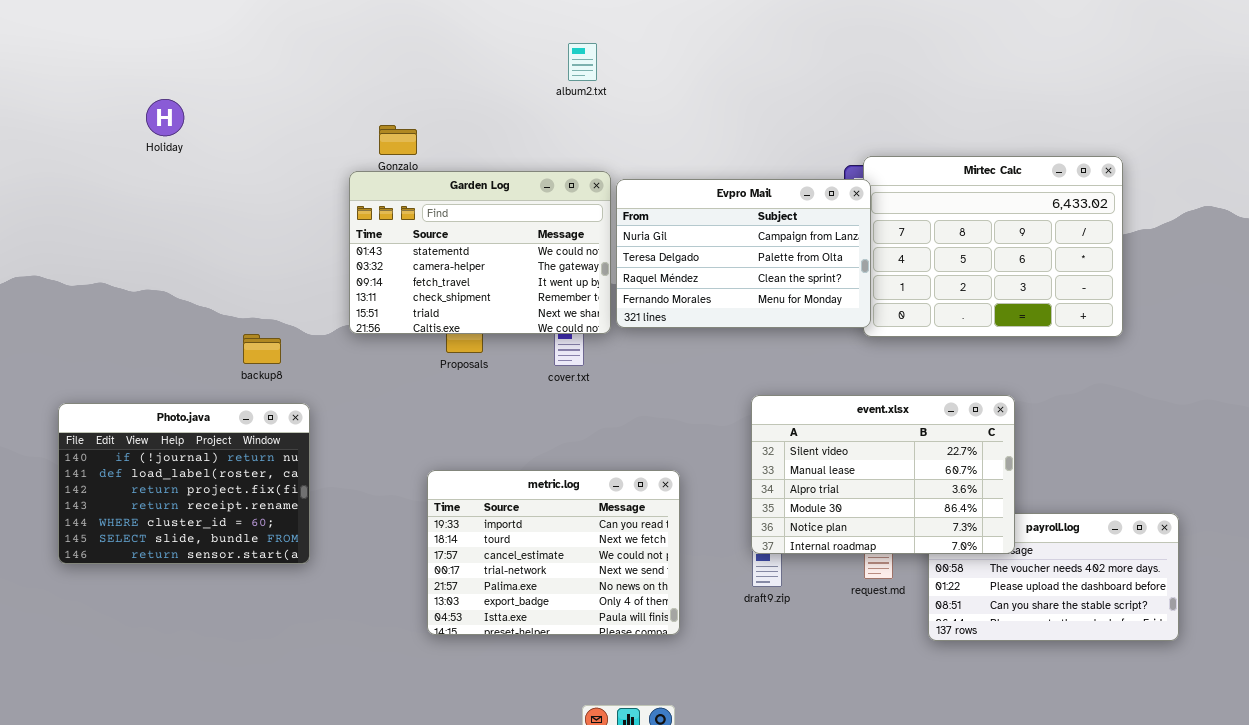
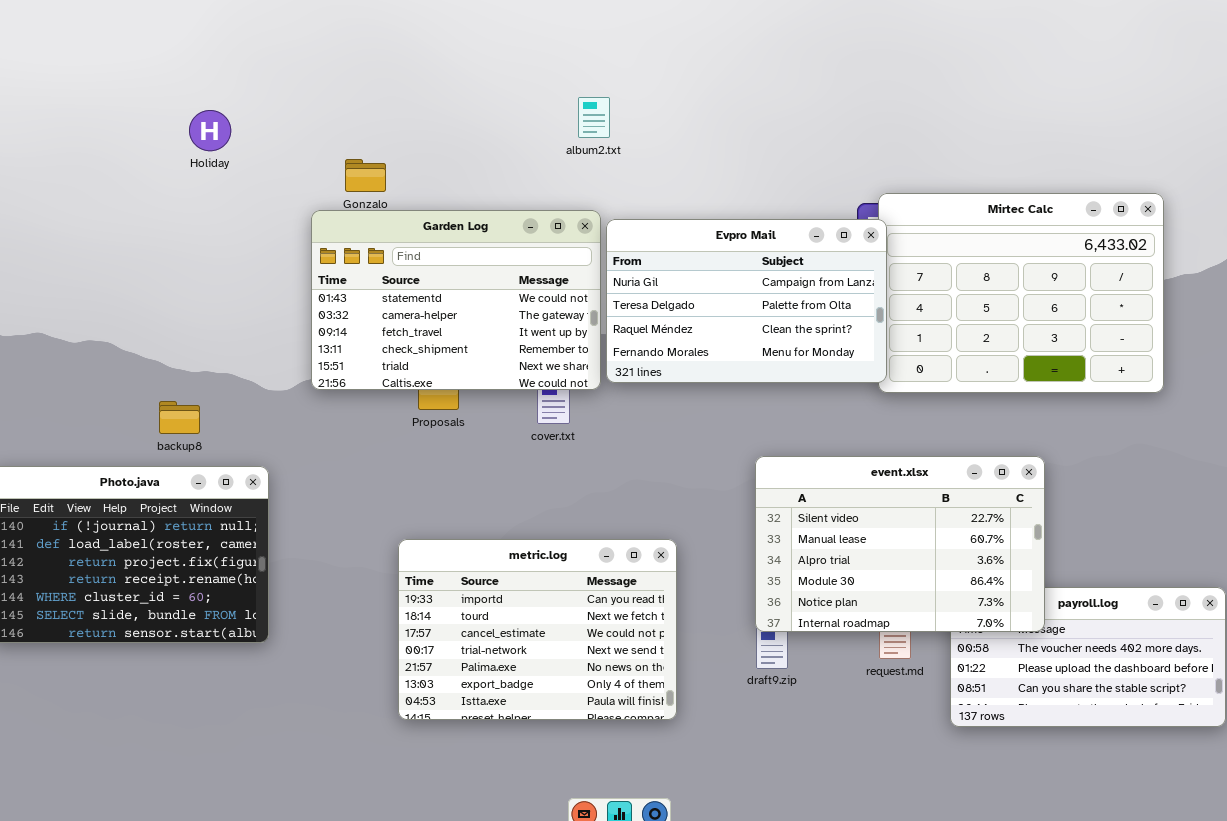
album2.txt: [568,43,597,81] -> [578,97,610,138], moved
Holiday: [146,99,184,136] -> [189,110,231,151], moved
backup8: [243,334,281,364] -> [159,401,200,434], moved

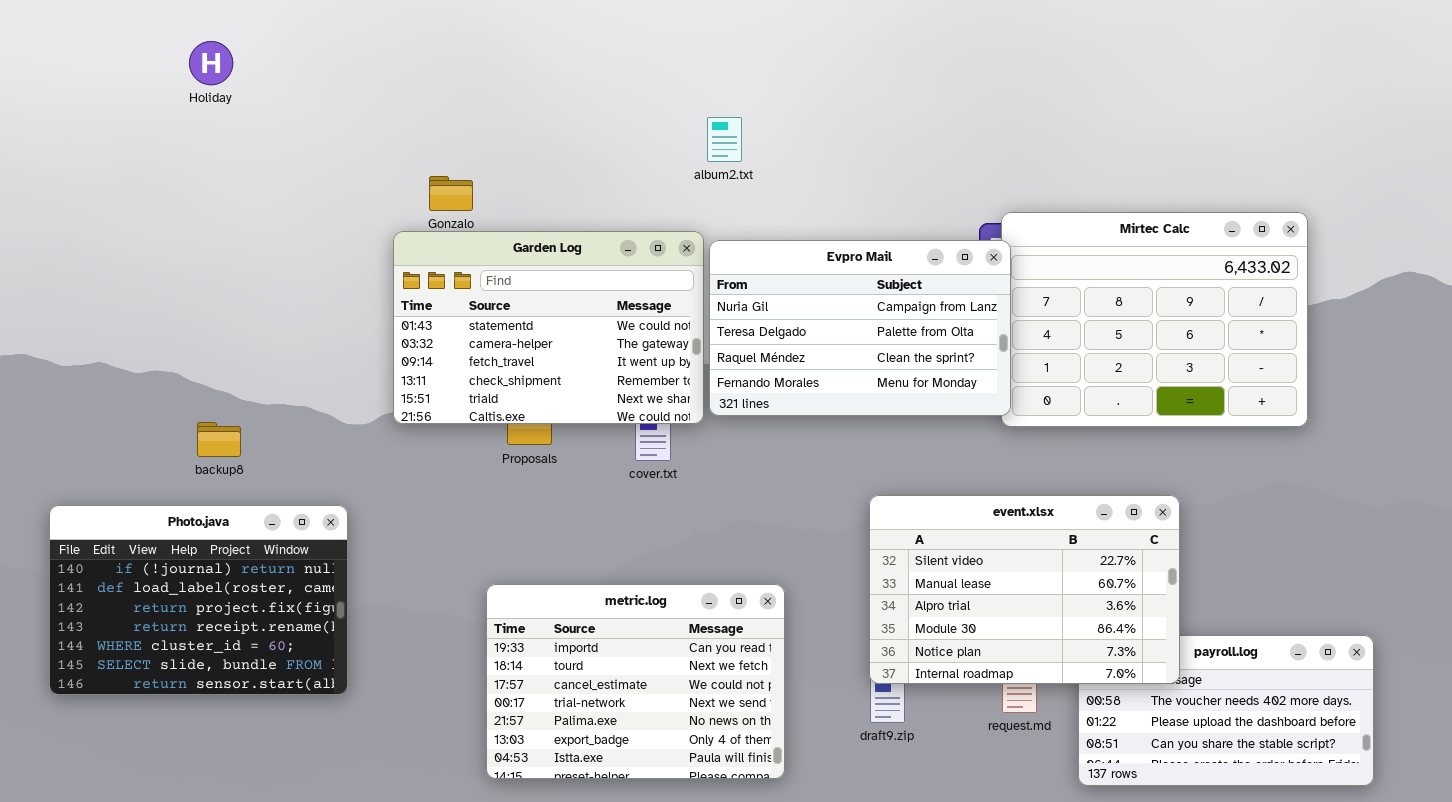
album2.txt: [578,97,610,138] -> [707,117,742,162], moved
Holiday: [189,110,231,151] -> [189,41,233,85], moved
backup8: [159,401,200,434] -> [197,422,241,457], moved

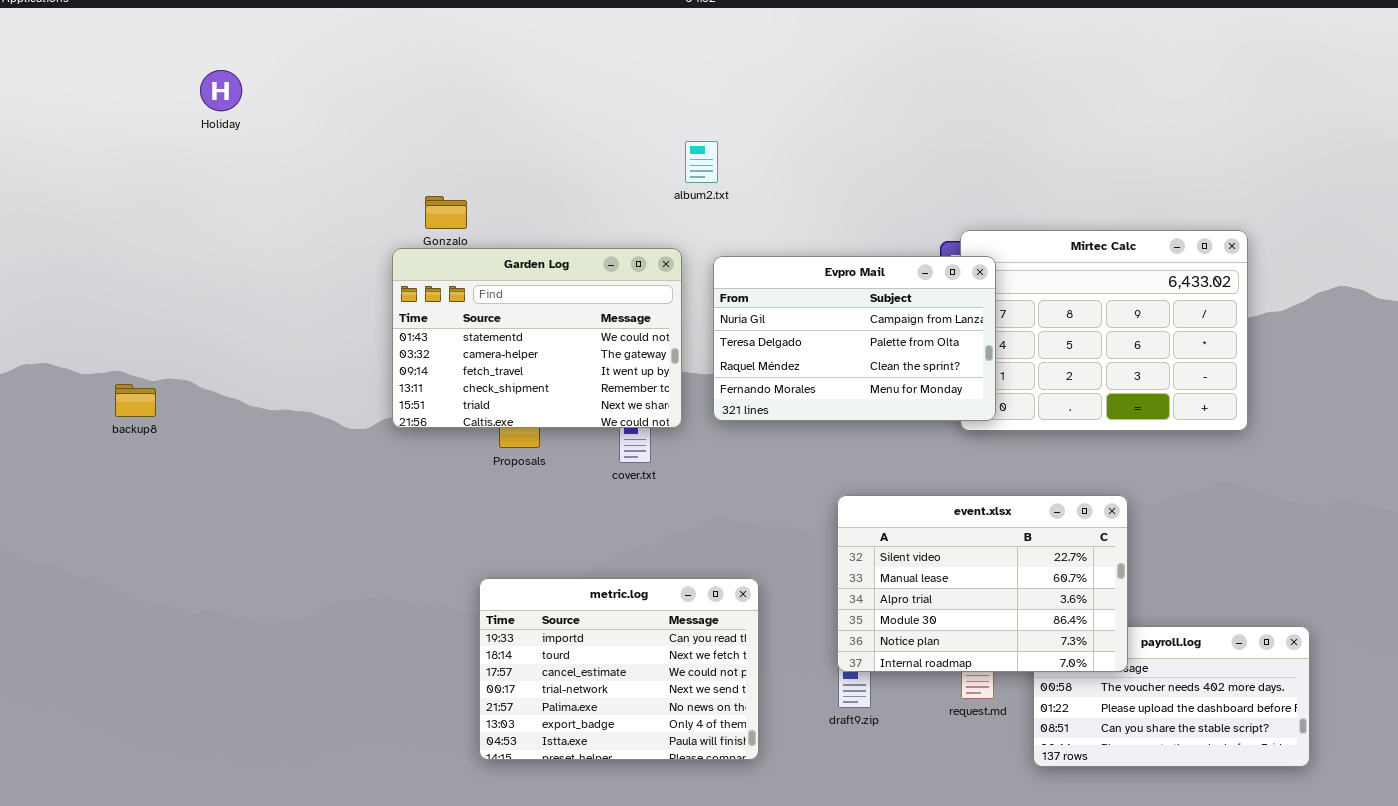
Evpro Mail: [709,240,1011,416] -> [713,256,996,421], moved
backup8: [197,422,241,457] -> [115,384,156,417], moved
Photo.java: [49,505,348,695] -> none, closed

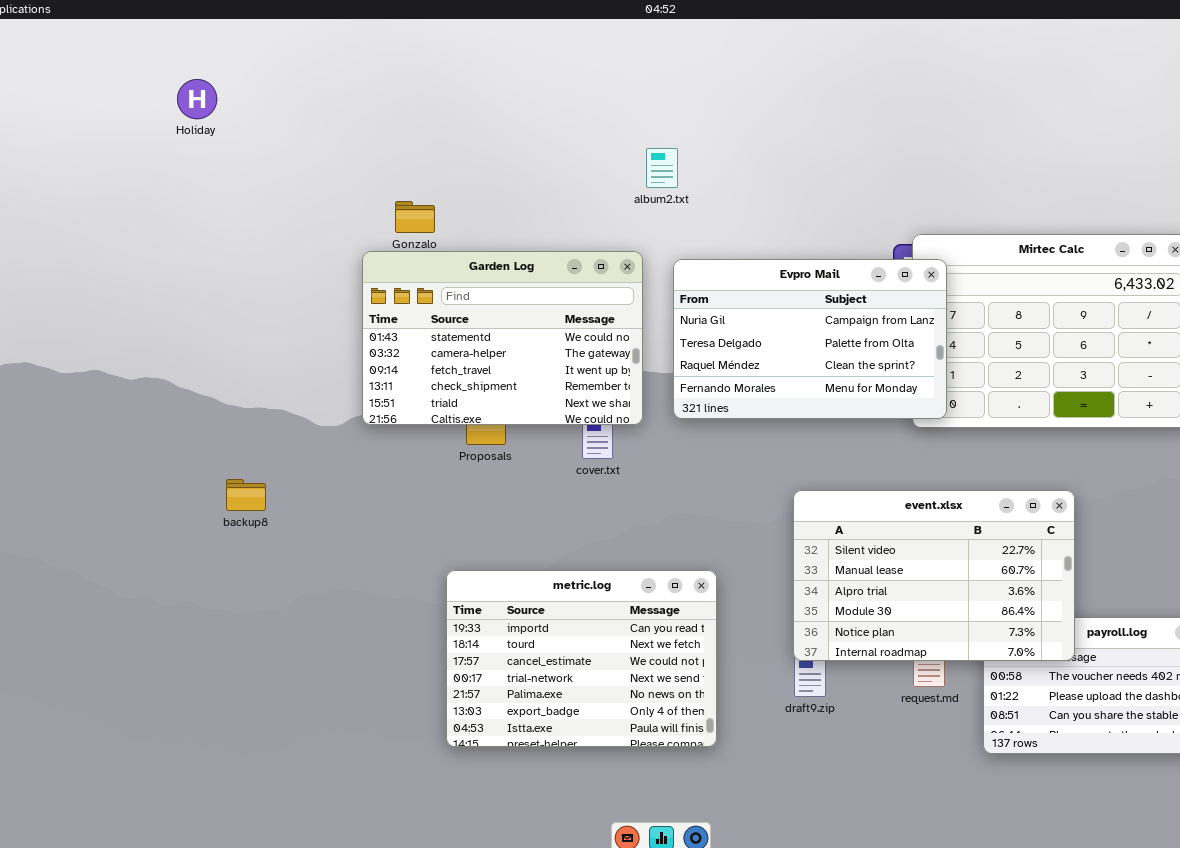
backup8: [115,384,156,417] -> [226,479,266,511], moved

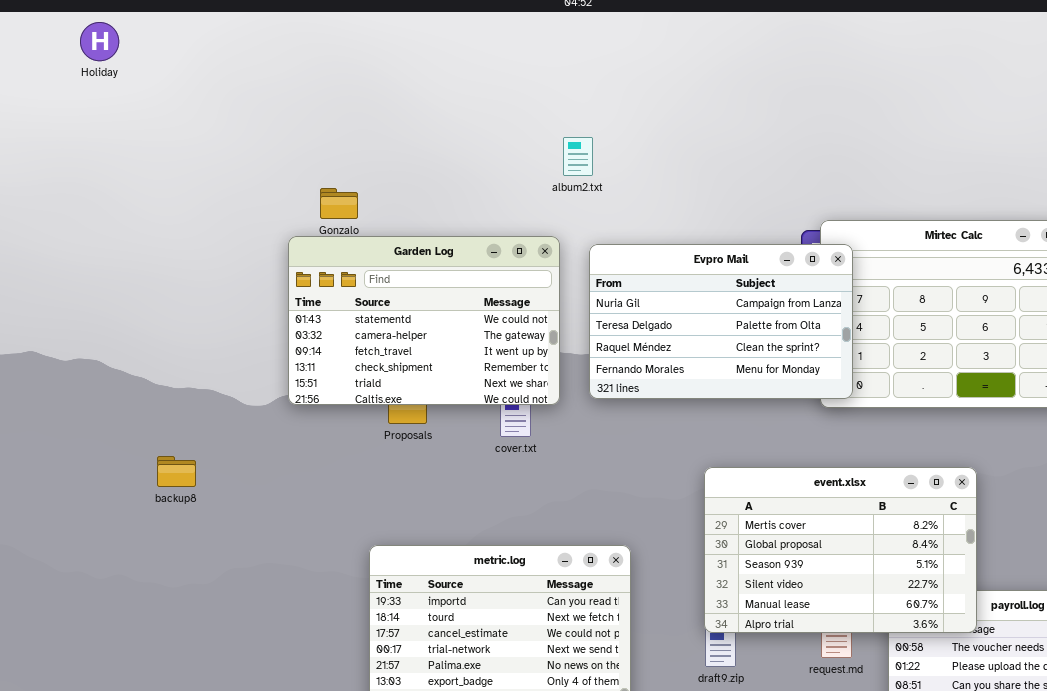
Holiday: [177,79,217,119] -> [80,22,119,61], moved
event.xlsx: [793,490,1075,661] -> [704,467,977,633], scrolled up 3 rows

